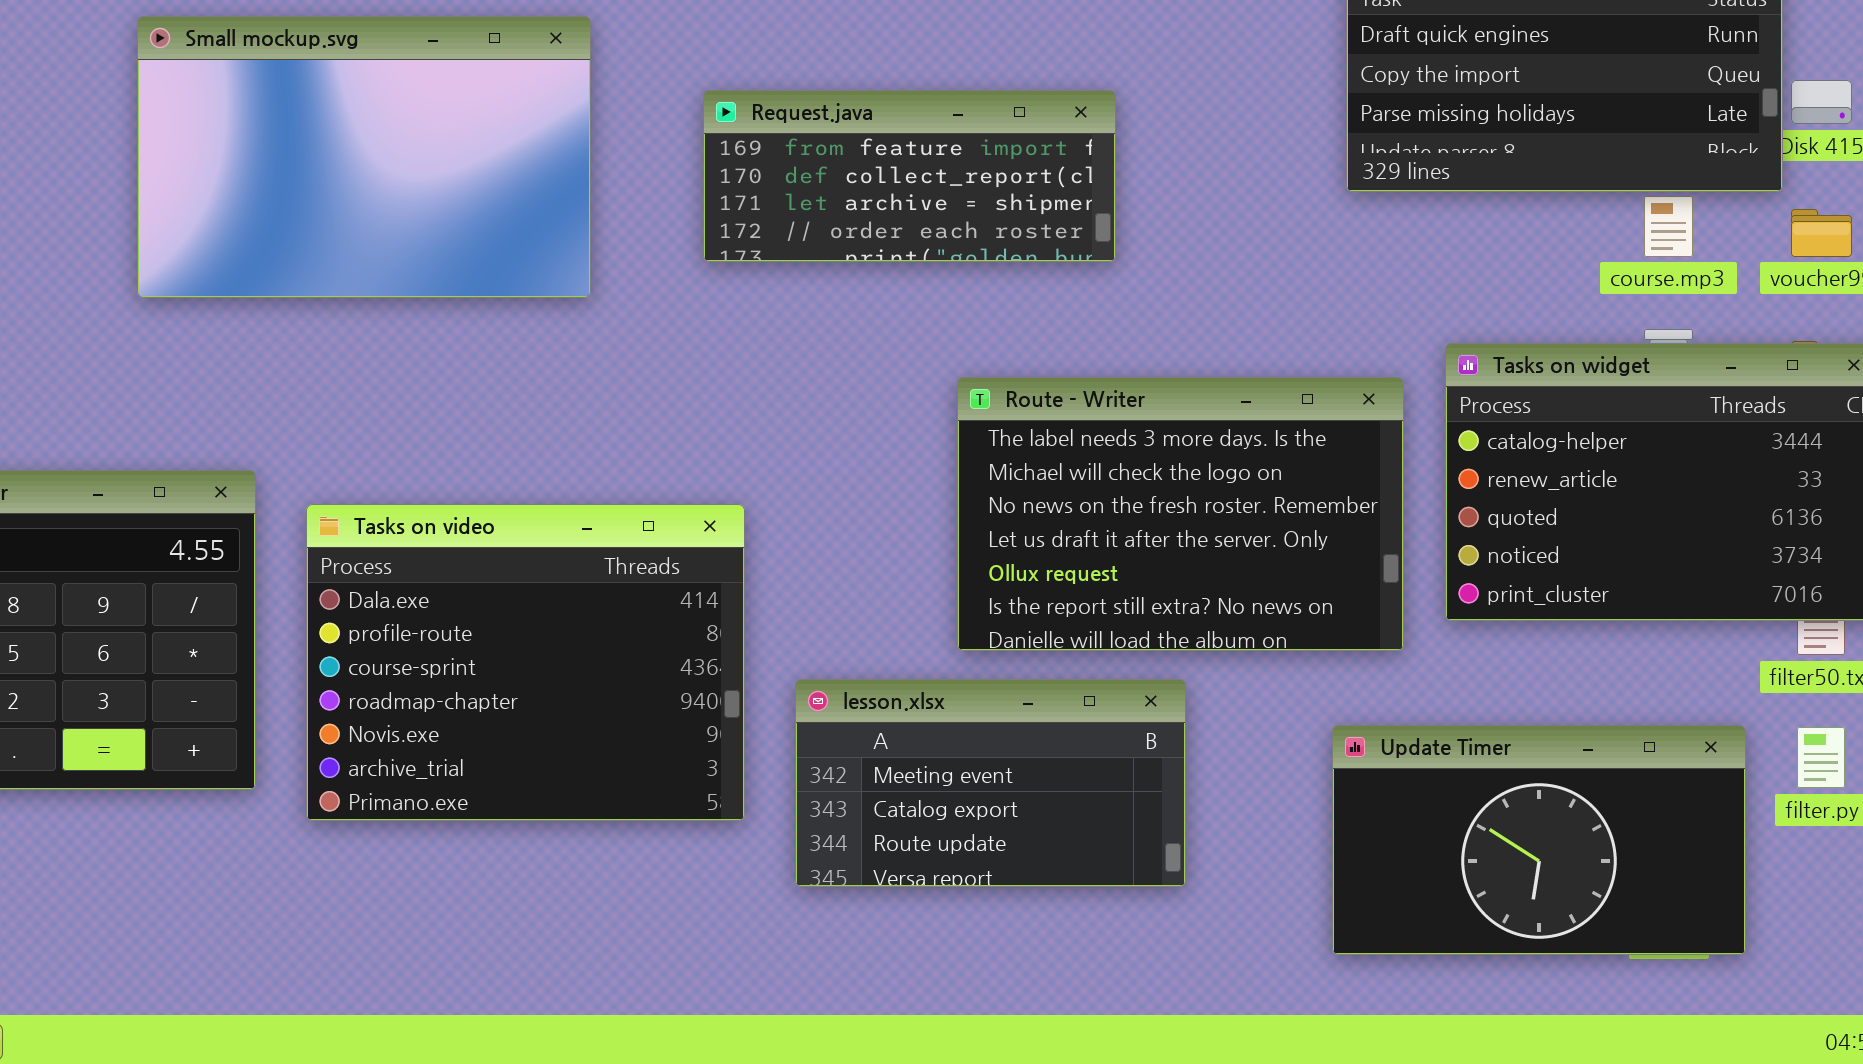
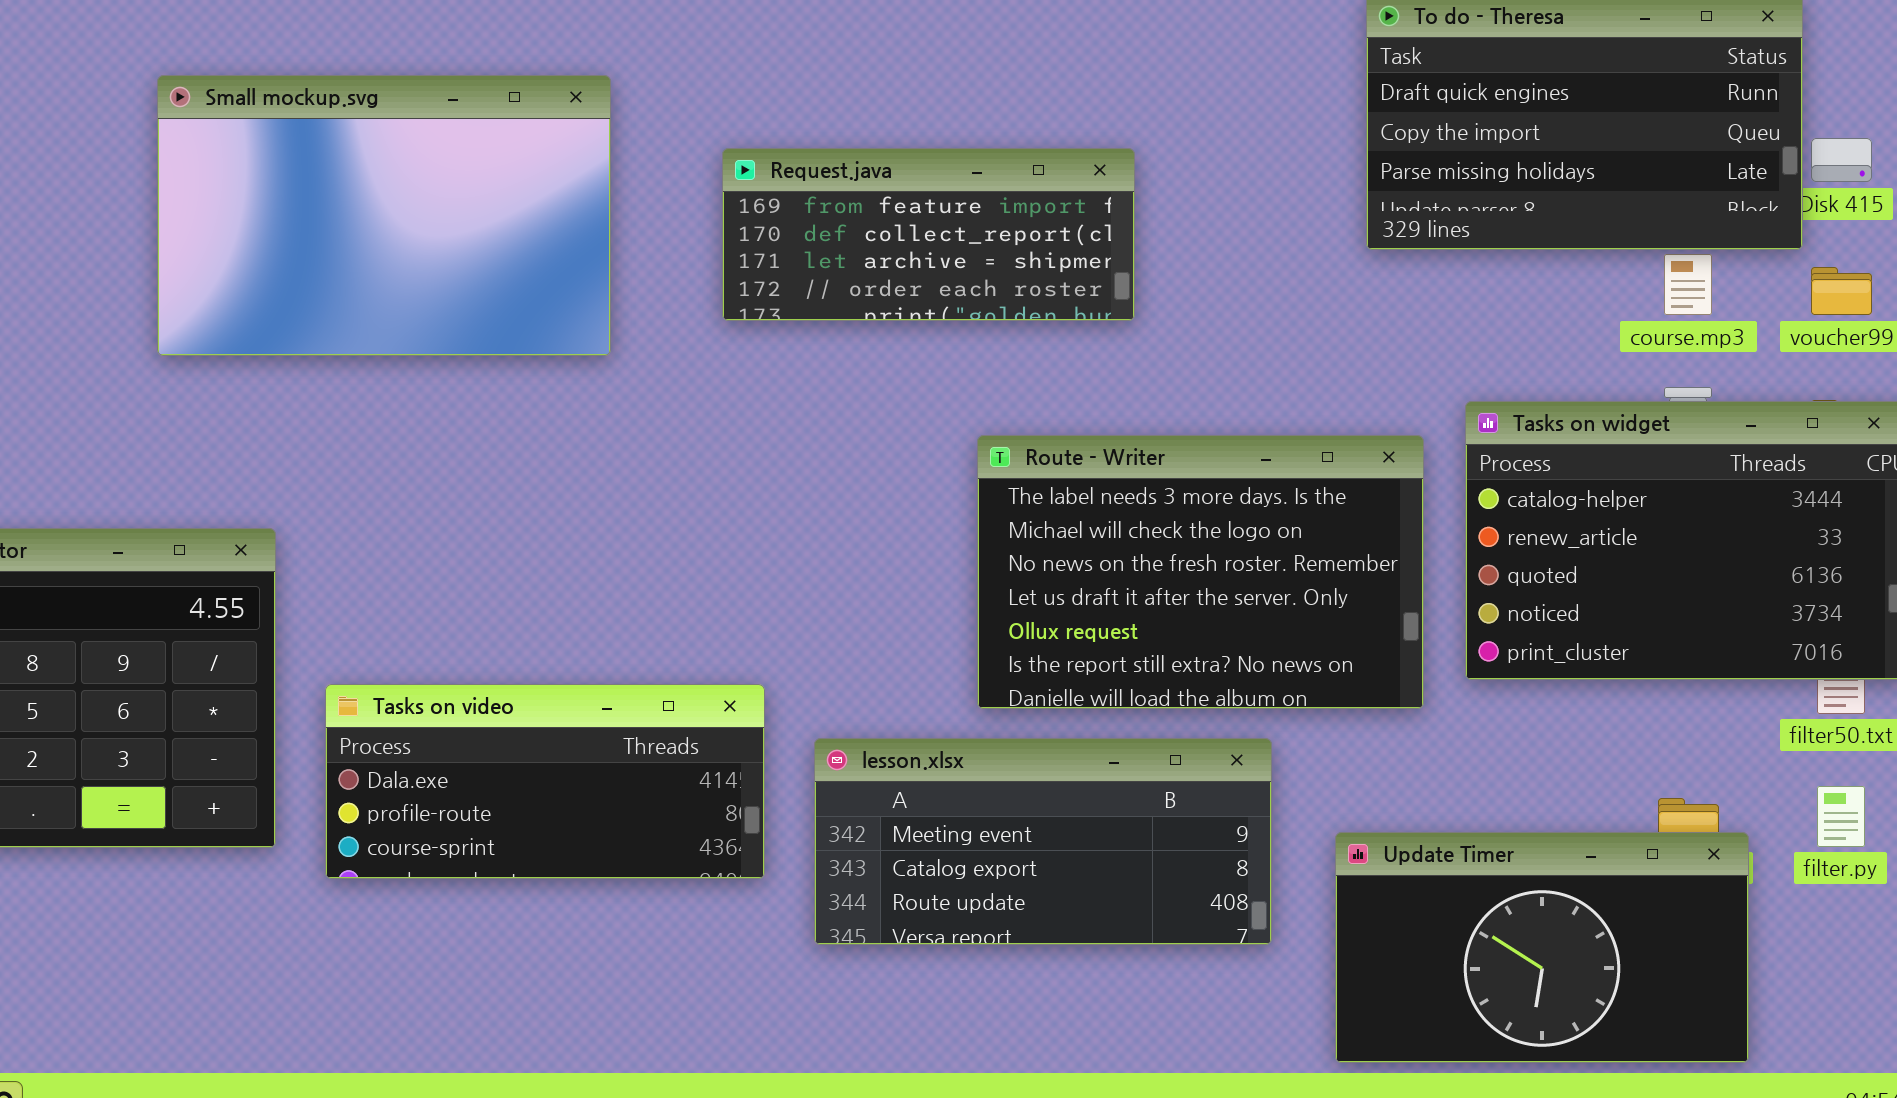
Tasks on video: [306,504,745,821] -> [325,684,765,879], resized
lesson.xlsx: [795,679,1186,887] -> [814,738,1272,945], resized
Update Timer: [1332,725,1746,955] -> [1335,832,1749,1063], moved

